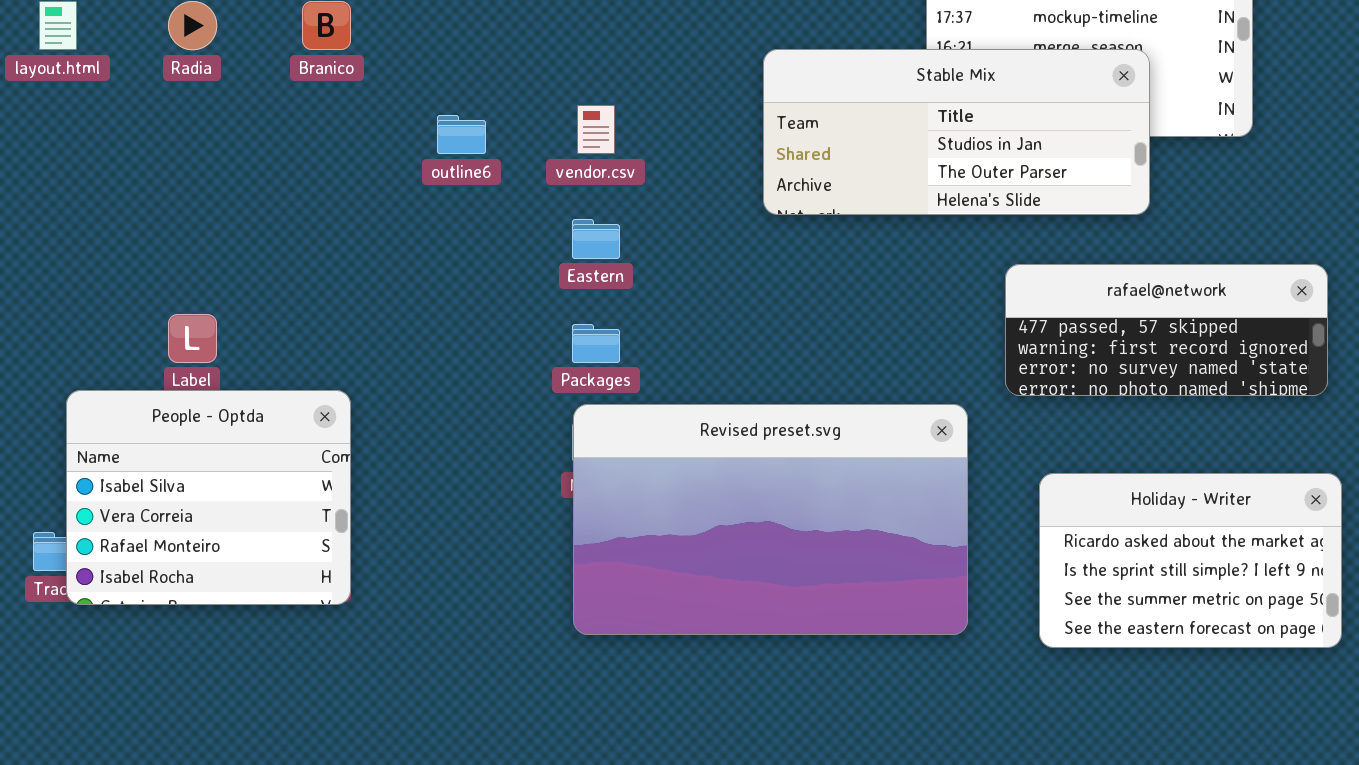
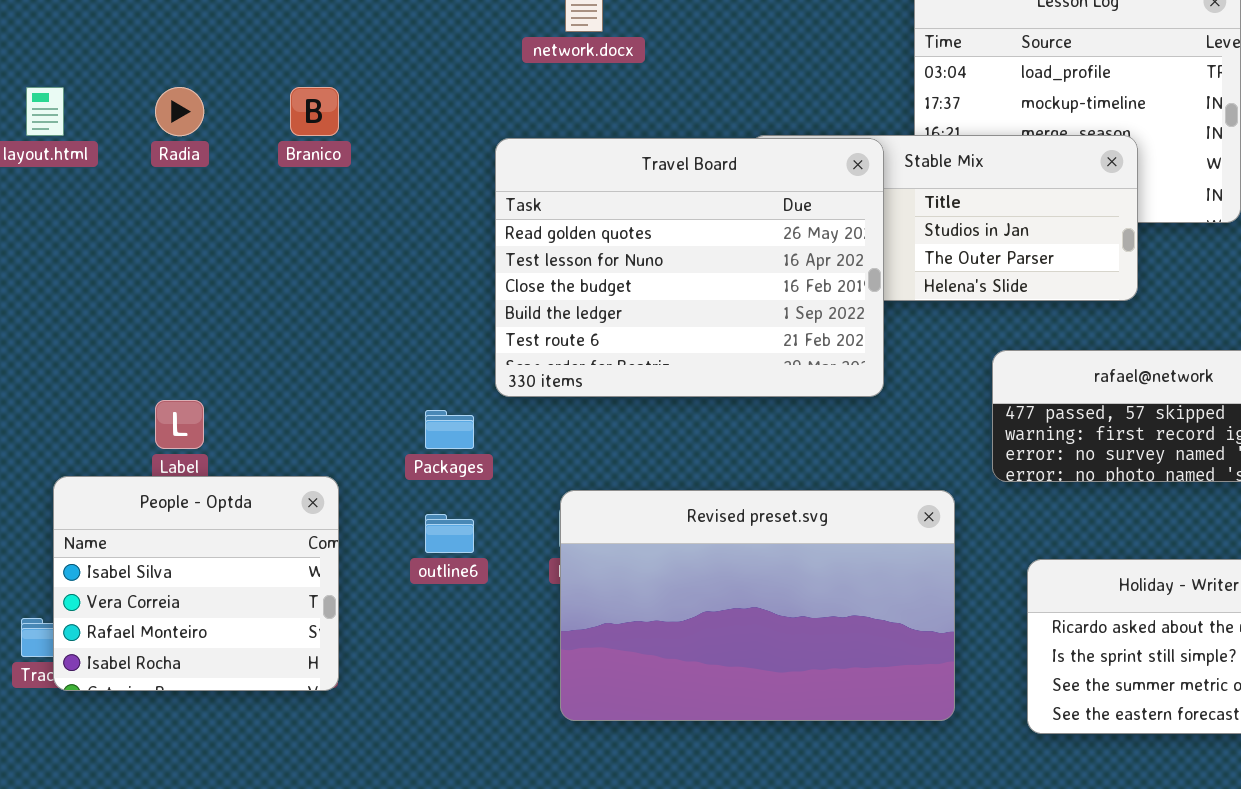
Travel Board: none -> [495,138,884,397], opened
outline6: [437,115,486,154] -> [425,514,474,553], moved
Packages: [572,324,620,363] -> [425,410,474,449], moved

